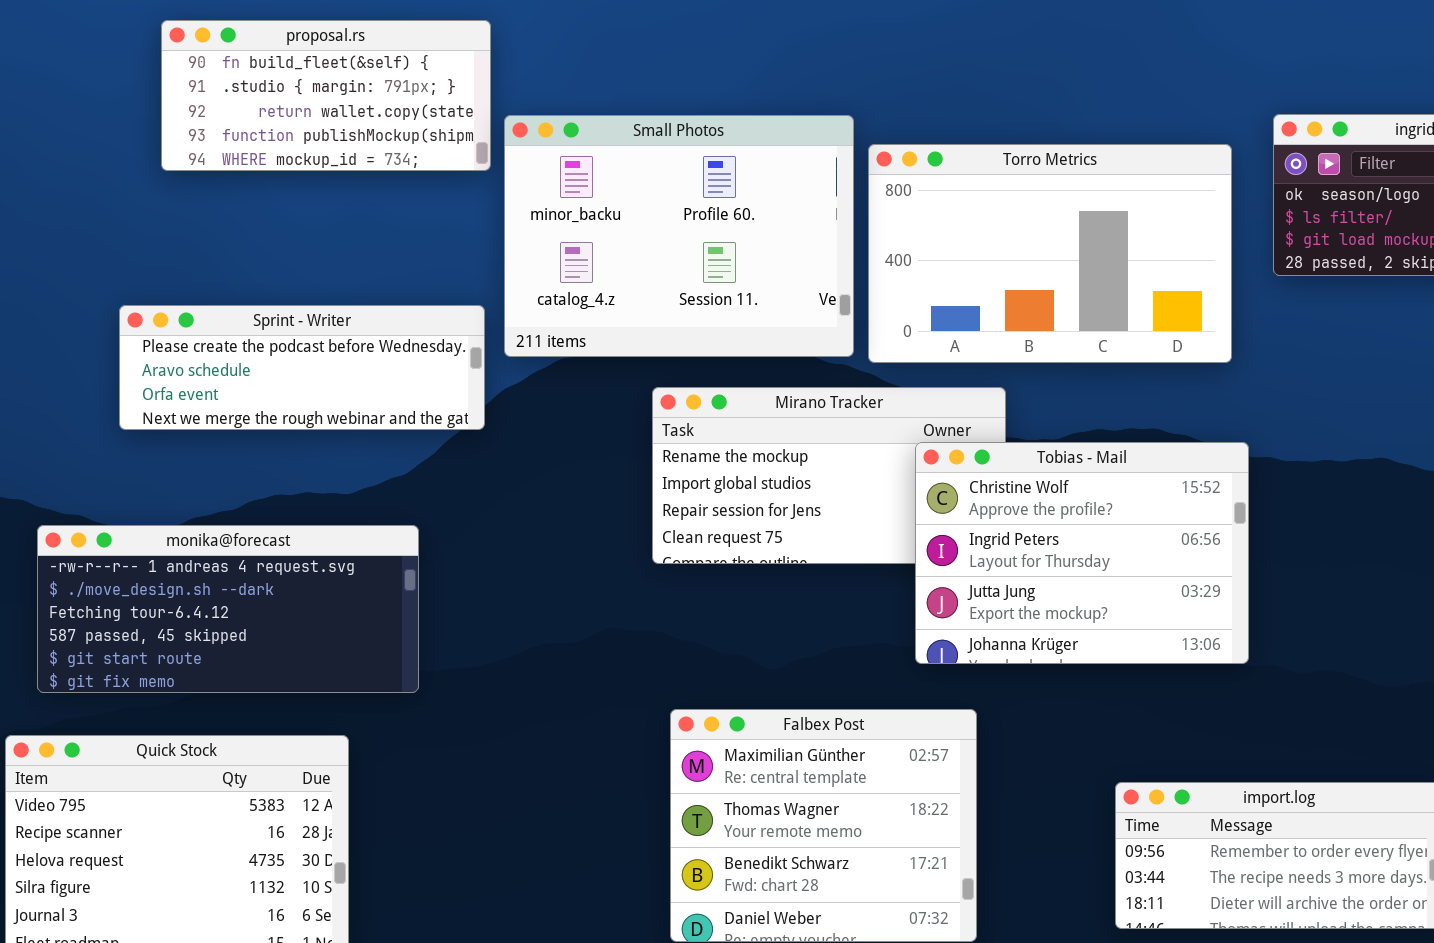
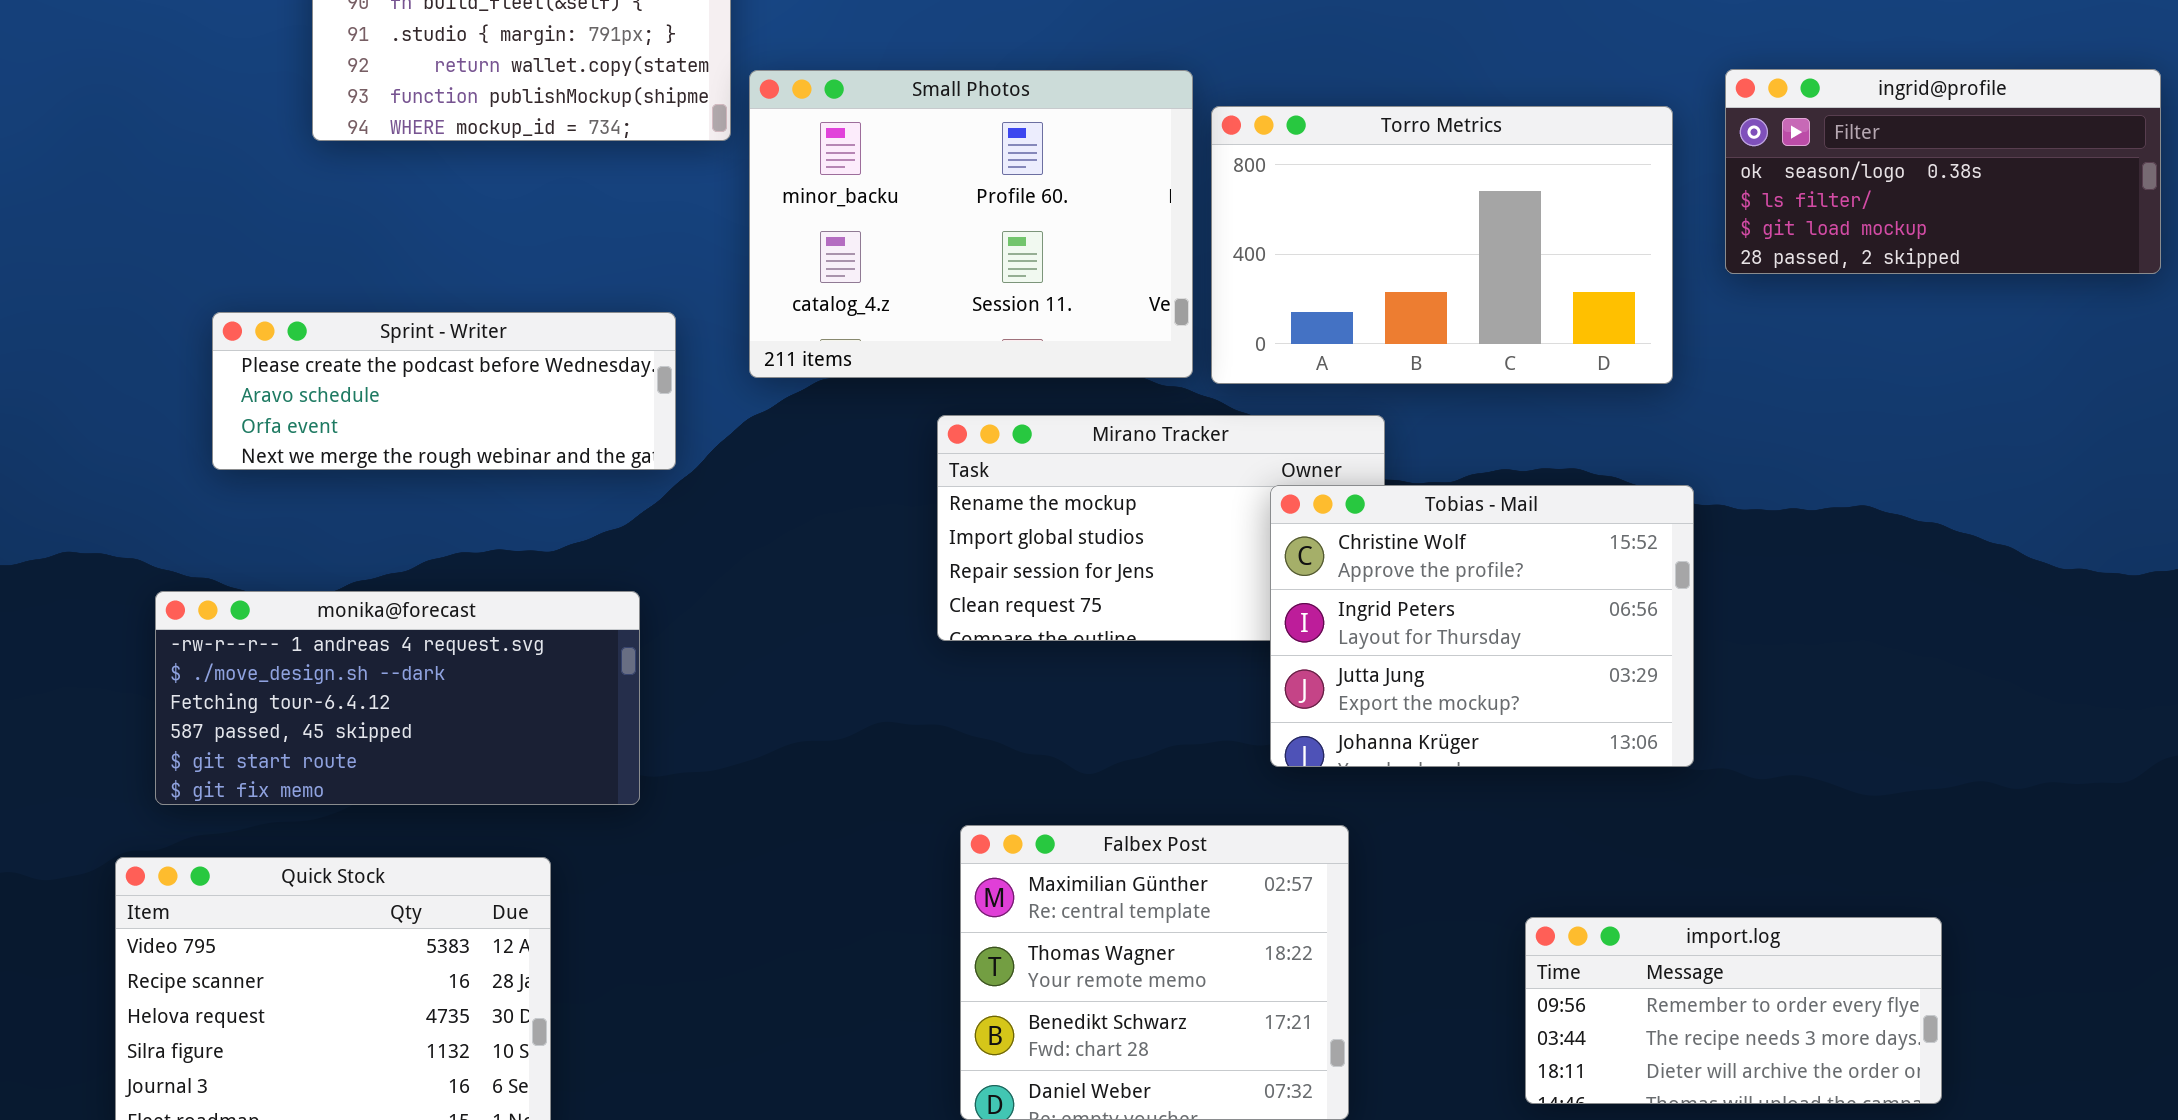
Sprint - Writer: [119,305,485,430] -> [212,312,676,470], moved

